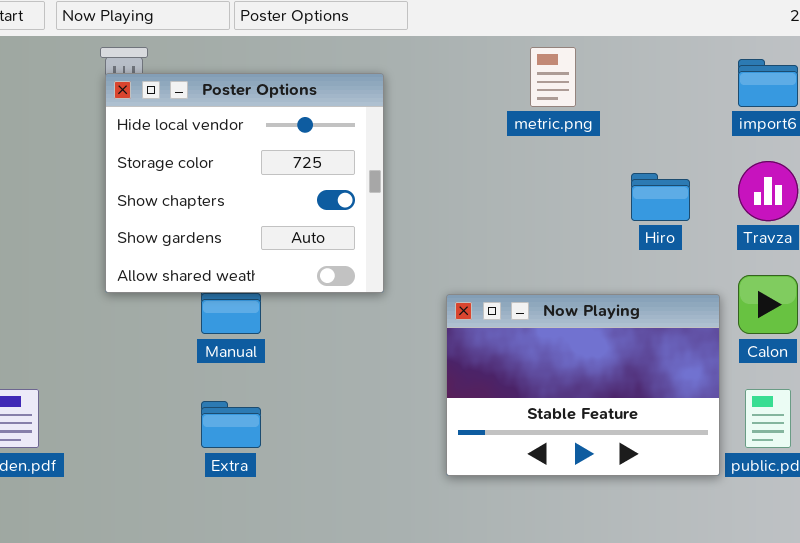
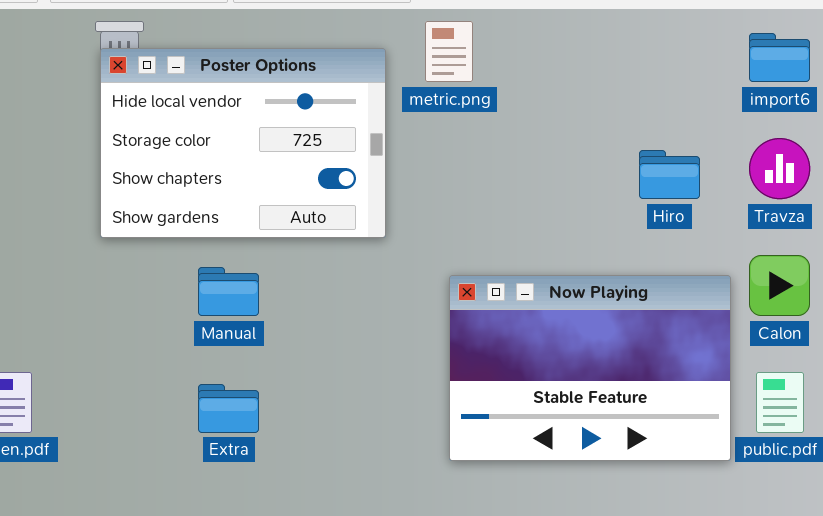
metric.png: [530,47,576,107] -> [425,21,473,82], moved
Poster Options: [105,73,384,293] -> [100,48,386,238], resized

